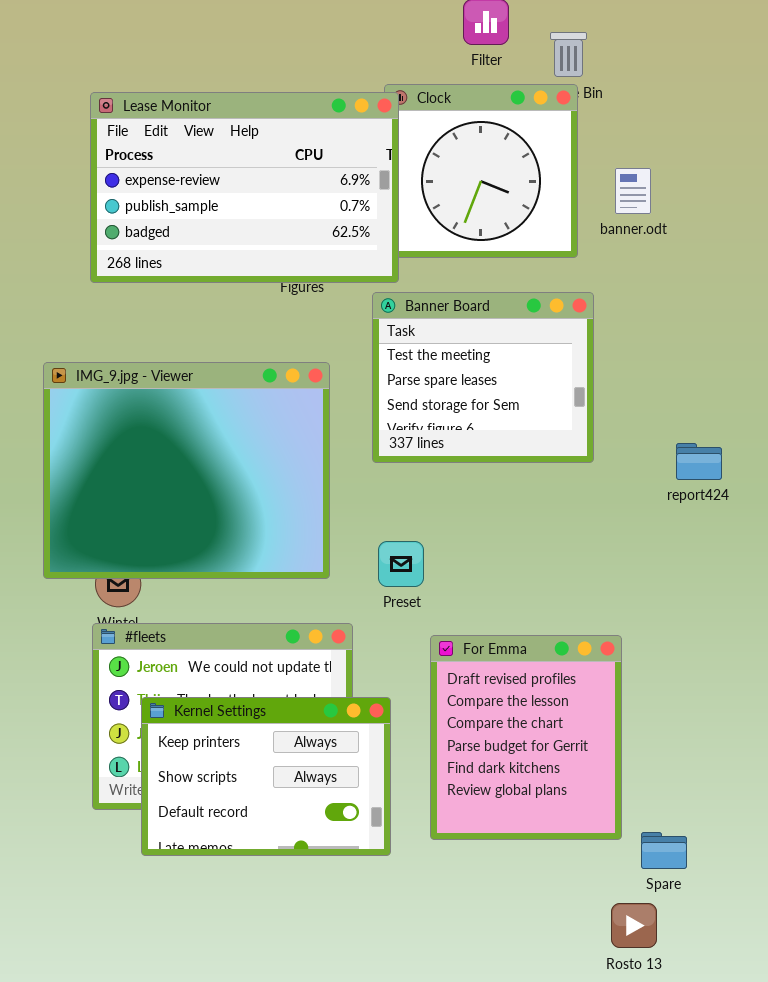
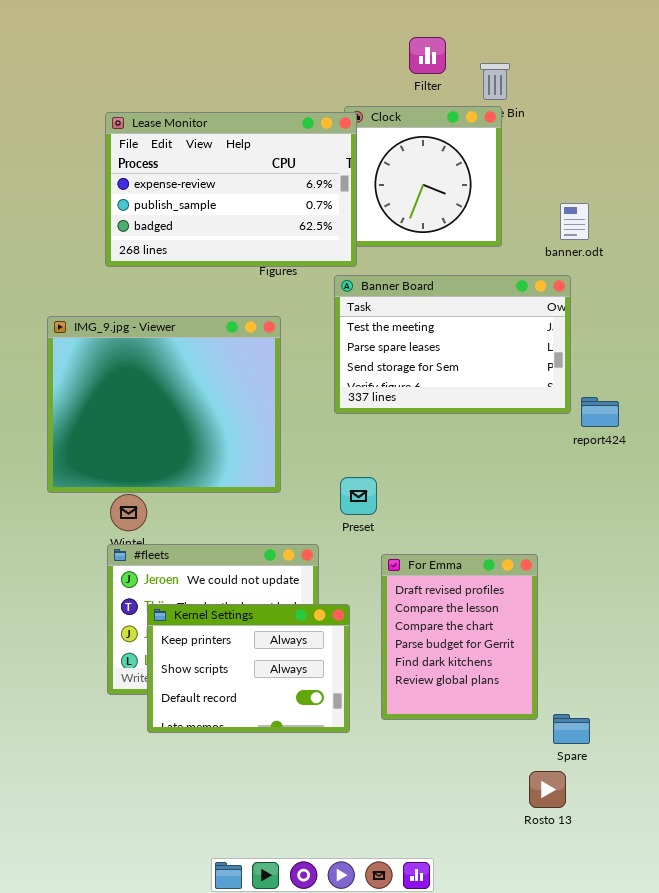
banner.odt: [615,168,651,214] -> [560,203,589,240], moved
Banner Board: [372,292,594,463] -> [334,275,571,414], resized
IMG_9.jpg - Viewer: [43,362,330,579] -> [47,316,281,493], moved

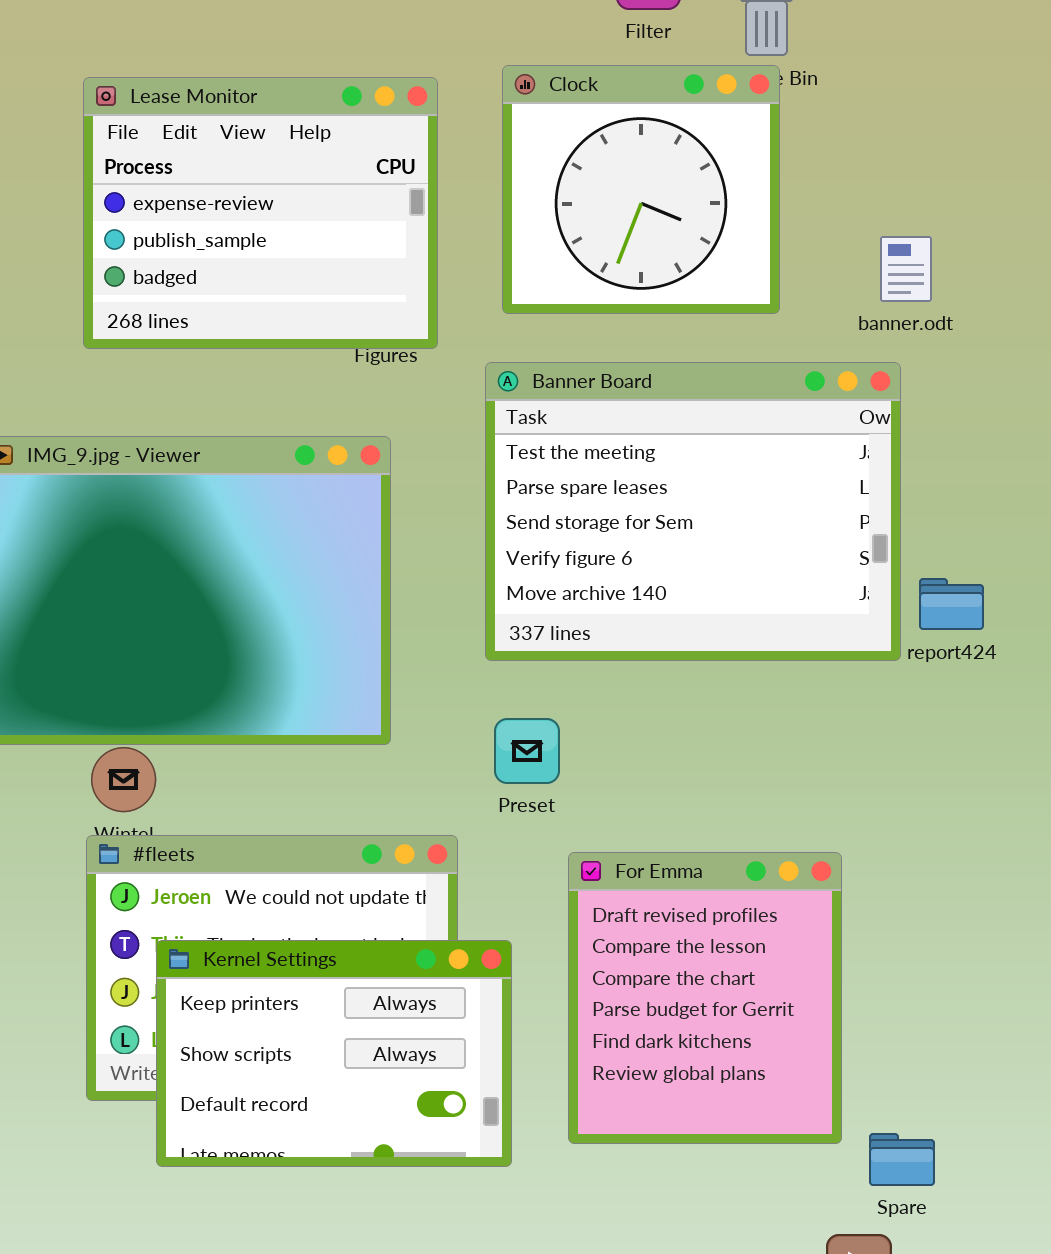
Lease Monitor: [105,112,357,267] -> [83,77,438,349], resized
Banner Board: [334,275,571,414] -> [485,362,901,661], resized

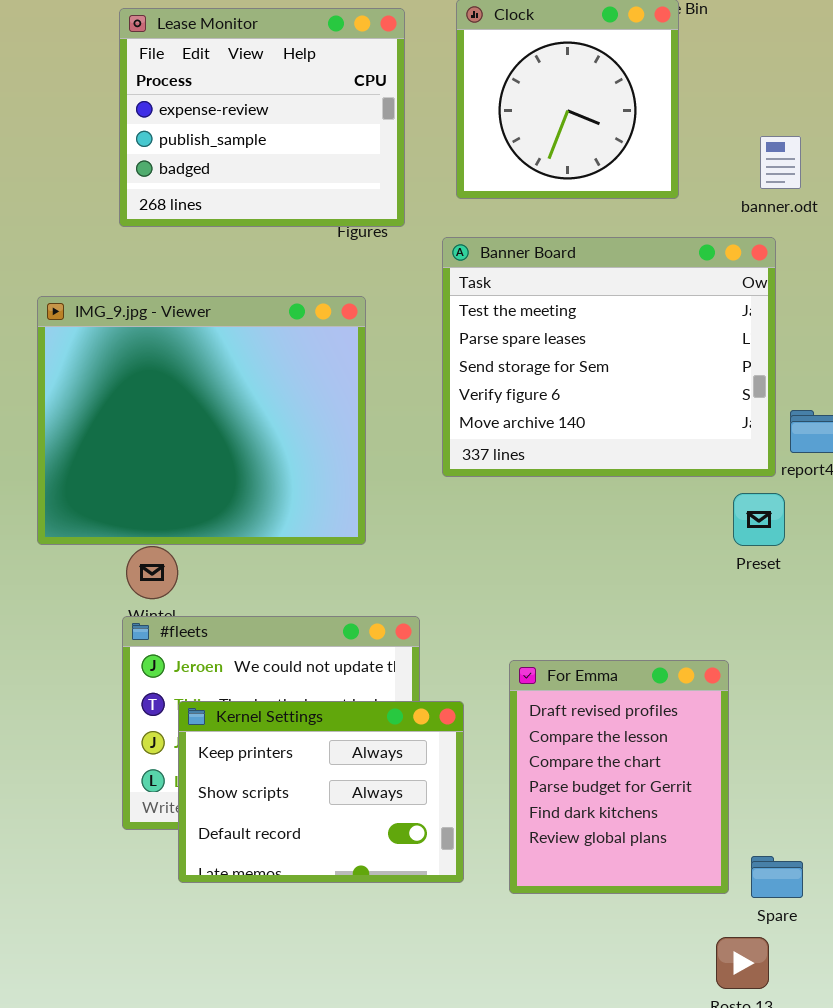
Preset: [494,718,560,784] -> [733,493,785,546], moved
For Emma: [568,852,842,1144] -> [509,660,729,894], moved

